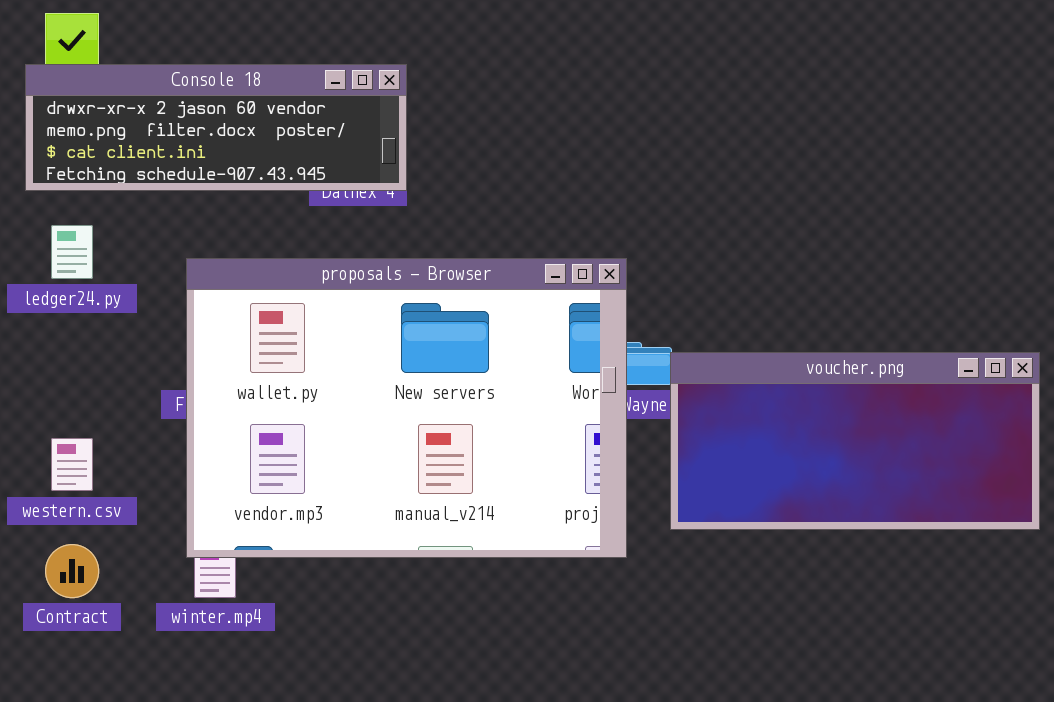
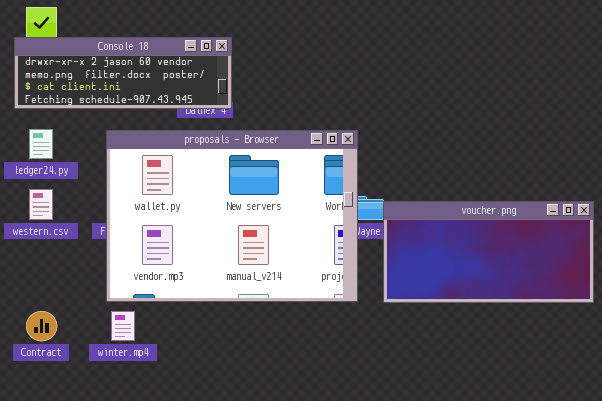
proposals - Browser: [186,258,627,558] -> [106,130,358,302], moved
western.csv: [51,438,93,491] -> [29,189,53,220], moved

